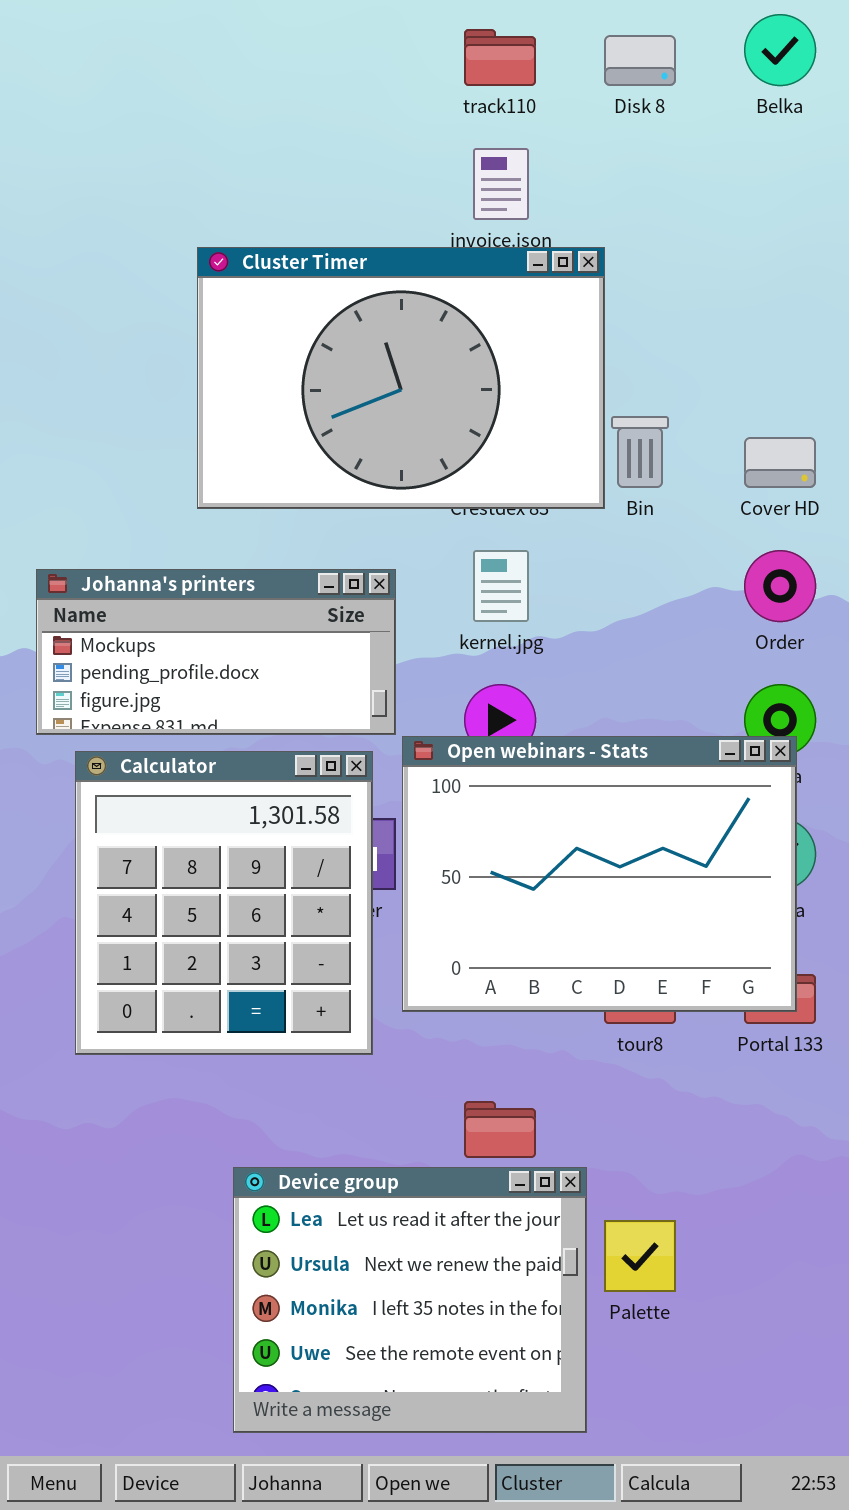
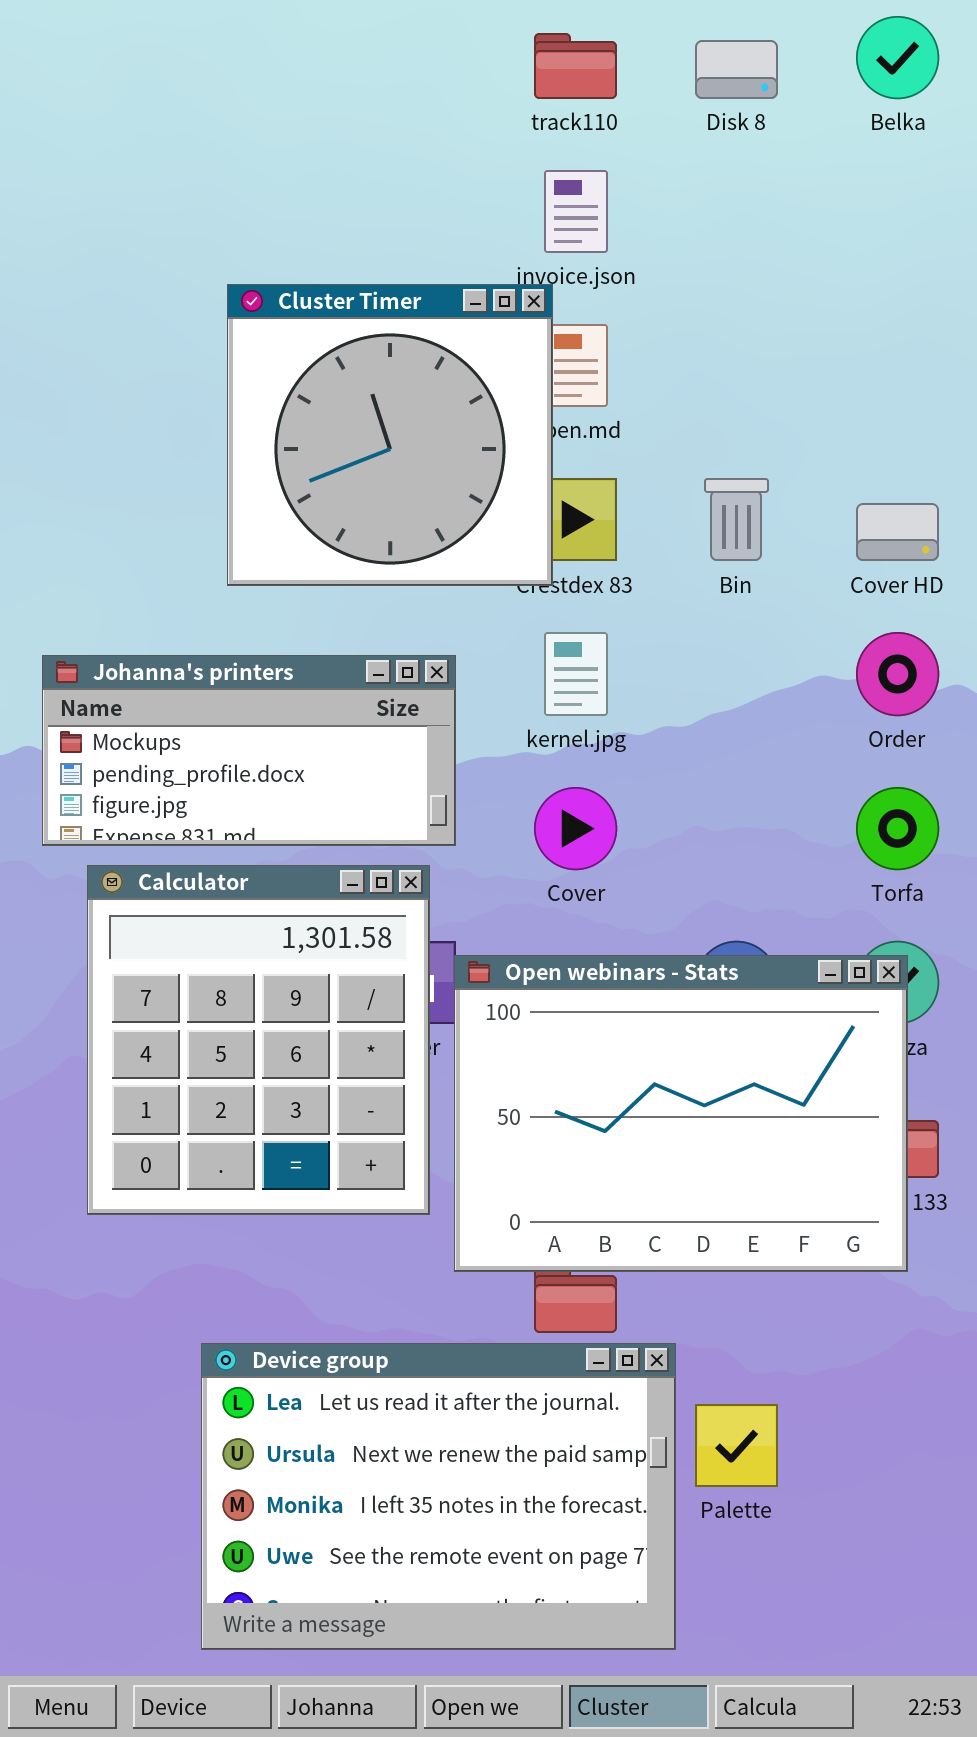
Cluster Timer: [197,247,605,509] -> [227,284,553,586], resized
Open webinars - Stats: [402,736,797,1012] -> [454,955,908,1272], moved
Device group: [233,1167,587,1433] -> [201,1343,676,1650], resized

